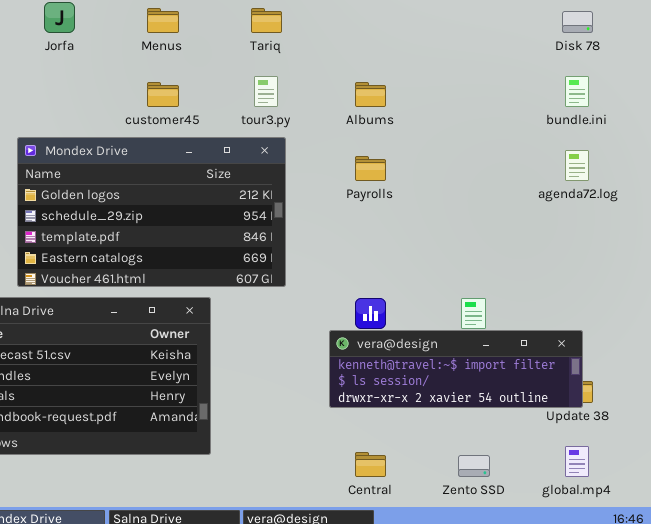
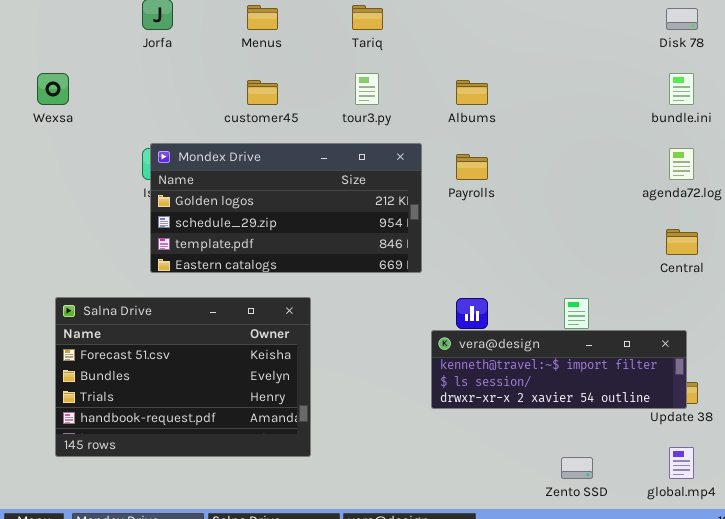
Mondex Drive: [17,137,286,287] -> [150,143,422,273], moved, resized
Central: [355,452,386,477] -> [666,229,698,255], moved

